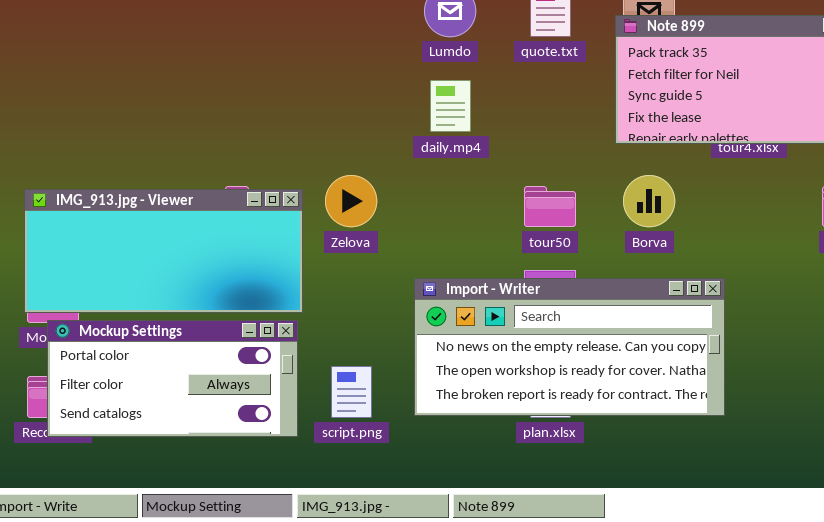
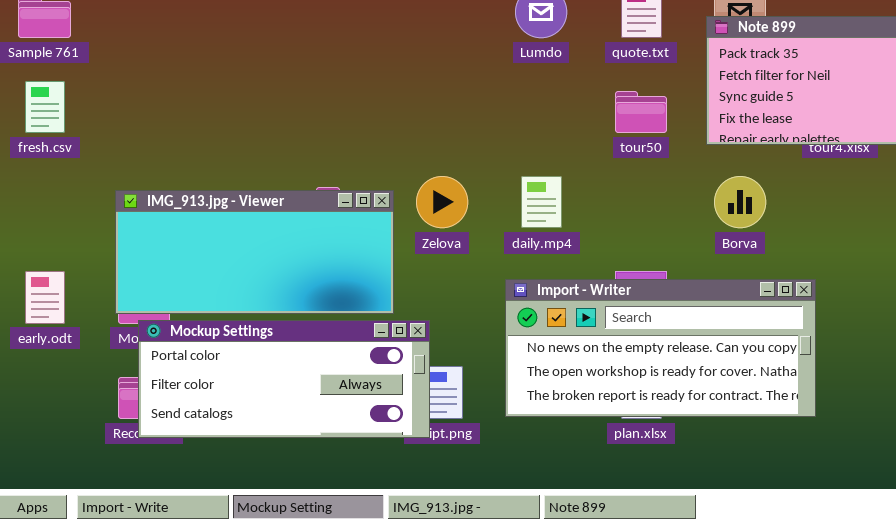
daily.mp4: [430,80,471,132] -> [521,176,562,228], moved
tour50: [524,186,576,227] -> [615,91,667,133], moved
Mockup Settings: [47,320,298,437] -> [138,320,430,438], resized

